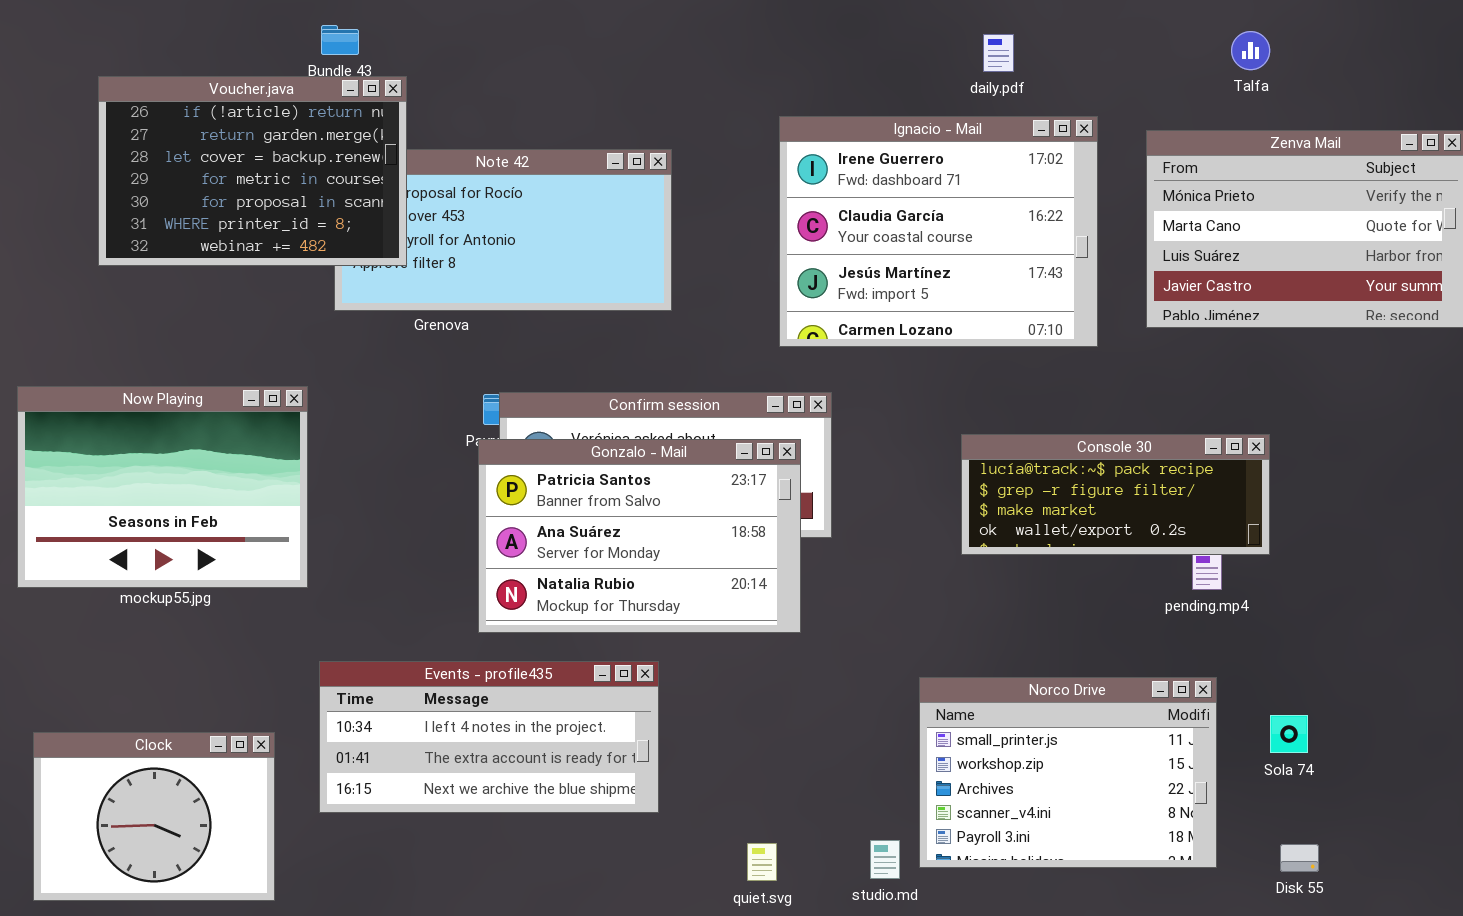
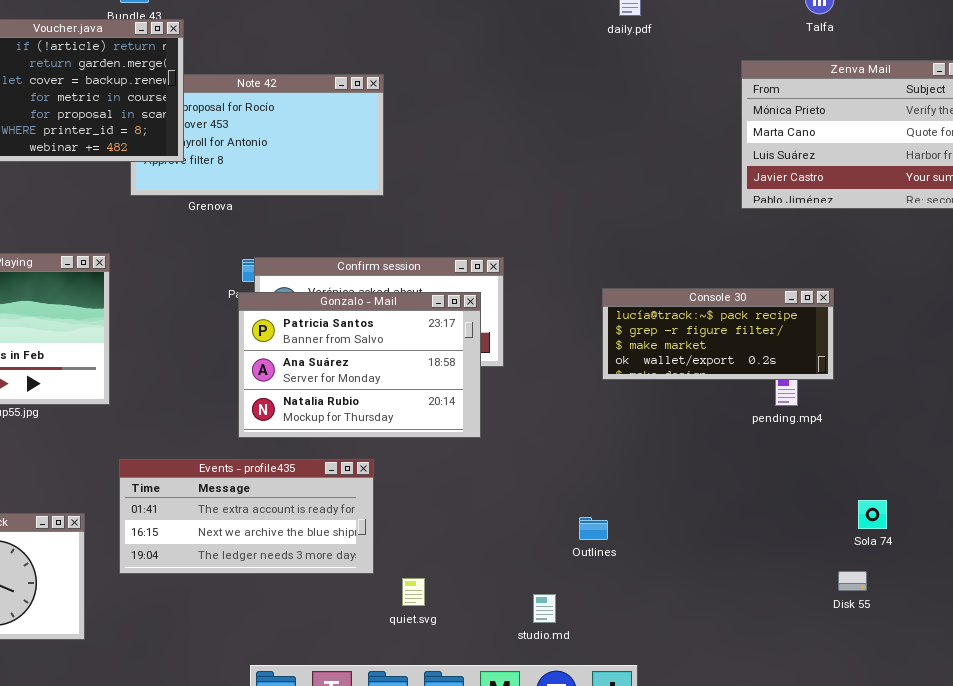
Ignacio - Mail: [779,116,1098,347] -> none, closed
Events - profile435: [319,661,659,813] -> [119,459,374,574], scrolled down 1 row
Norco Drive: [919,677,1217,868] -> none, closed
Sola 74: [1270,715,1308,753] -> [858,500,887,529], moved
quiet.svg: [747,843,777,881] -> [402,578,425,606], moved
Disk 55: [1280,844,1319,872] -> [838,571,867,591], moved

